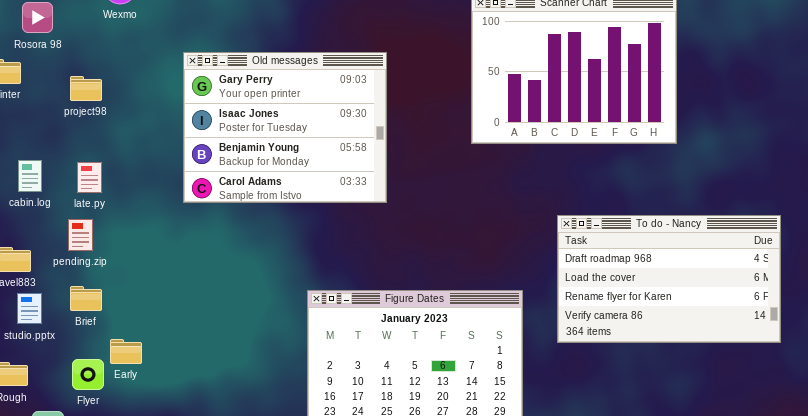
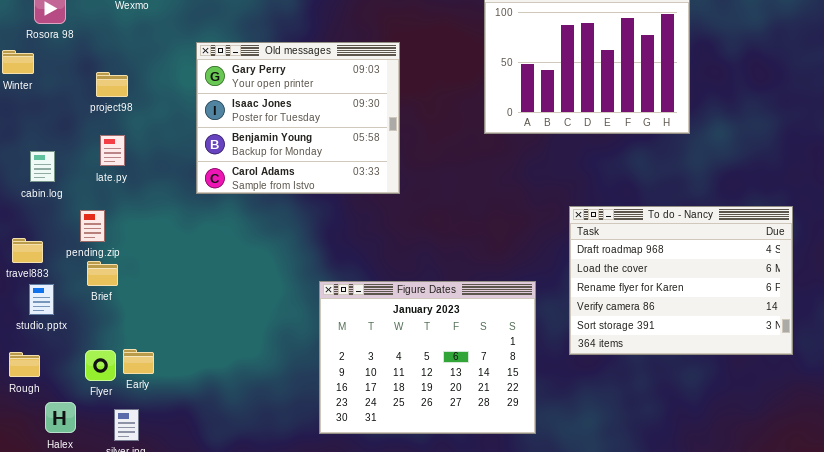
project98: [70,76,102,101] -> [96,72,128,97], moved
late.py: [77,162,102,193] -> [100,135,125,166], moved
To do - Nancy: [557,215,781,343] -> [569,206,793,355], resized
Brief: [70,286,102,311] -> [87,261,118,286], moved
Early: [110,339,142,364] -> [123,349,154,374], moved

